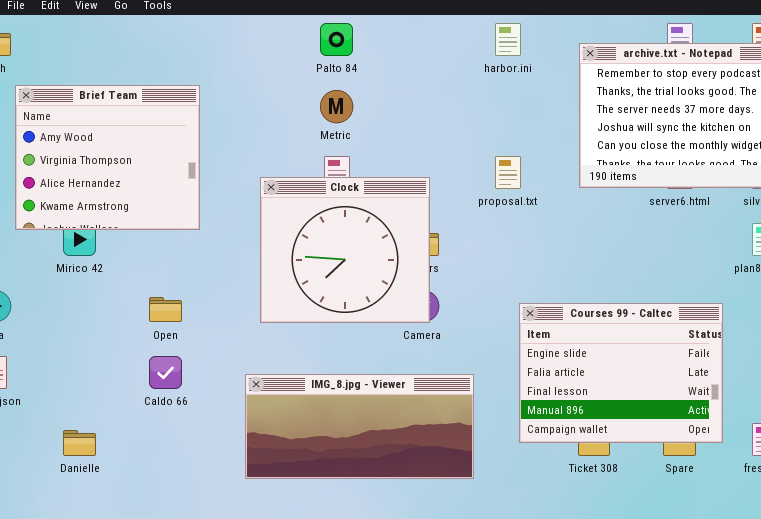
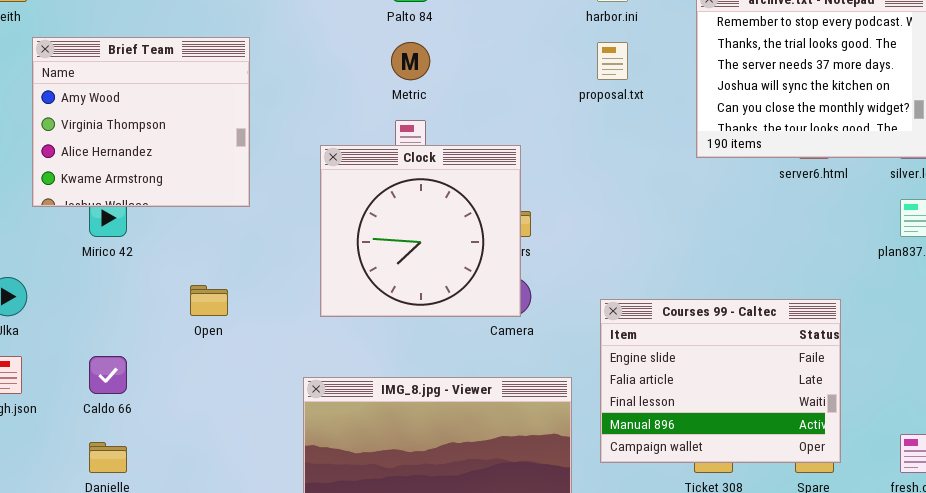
proposal.txt: [495,156,521,189] -> [597,42,628,80], moved
Courses 99 - Caltec: [519,303,723,443] -> [600,299,841,463], moved
Caldo 66: [149,356,182,389] -> [89,356,127,394], moved

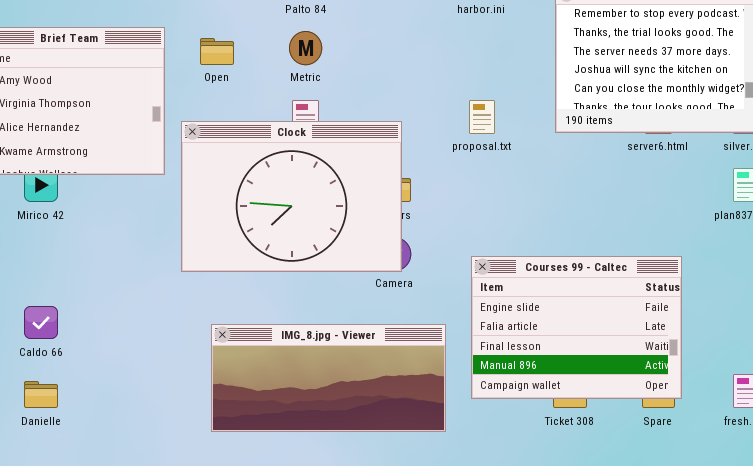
proposal.txt: [597,42,628,80] -> [469,100,495,134], moved
Clock: [320,145,521,317] -> [181,121,402,272], resized
Open: [190,285,228,316] -> [200,38,234,65], moved

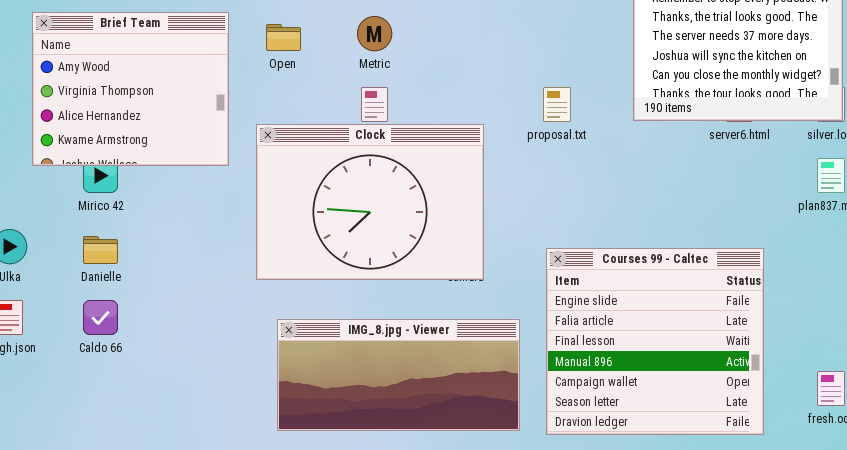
Clock: [181,121,402,272] -> [256,124,484,280], moved
Courses 99 - Caltec: [471,256,682,399] -> [546,248,764,435], resized
Danielle: [24,381,58,408] -> [83,236,118,264], moved

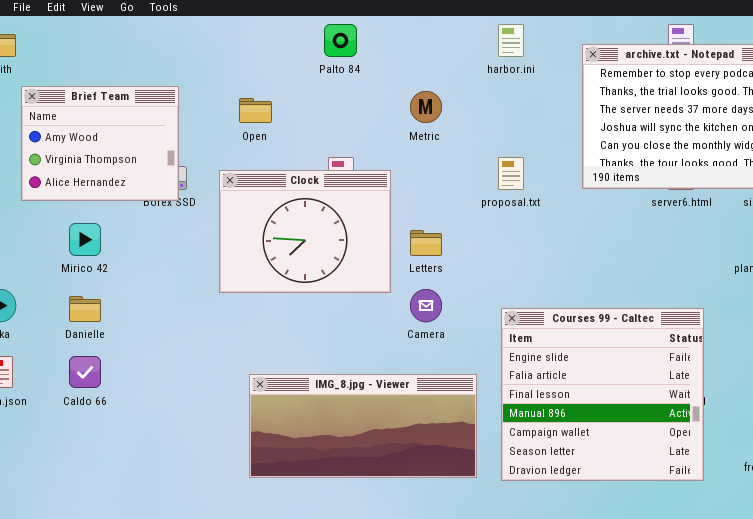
Brief Team: [32,12,229,166] -> [21,86,179,201], resized
Metric: [357,16,392,51] -> [410,91,442,123], moved
Clock: [256,124,484,280] -> [219,170,391,293], moved, resized

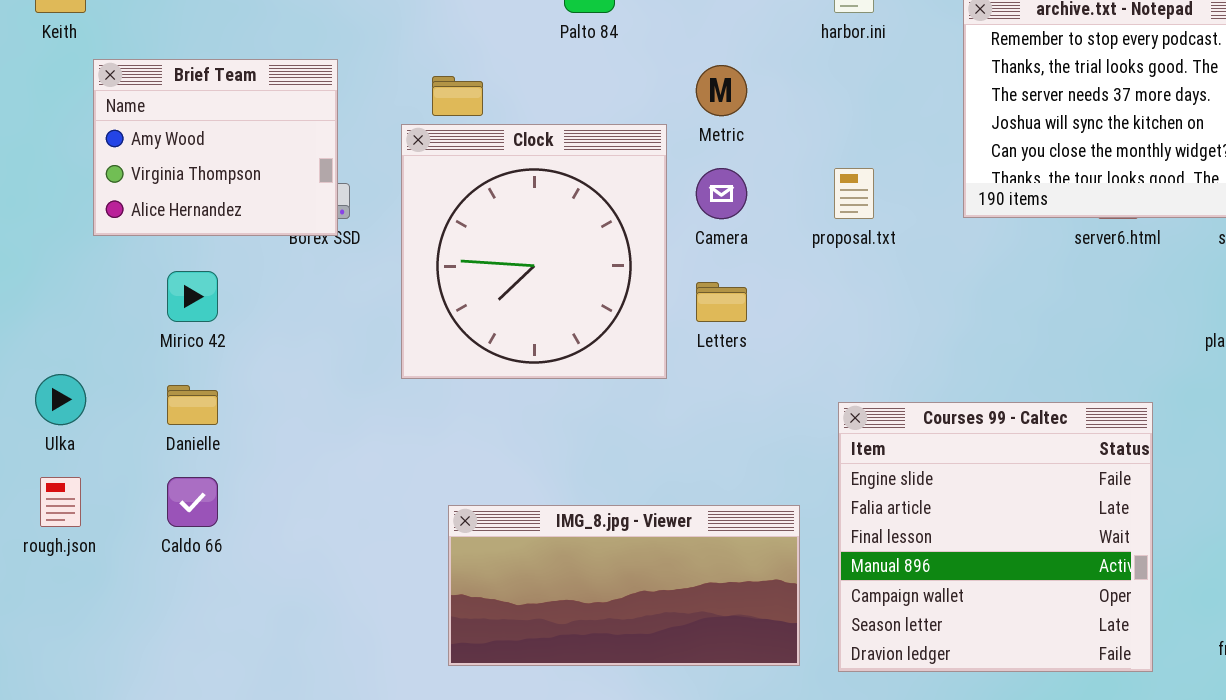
Clock: [219,170,391,293] -> [401,124,667,379], resized
Camera: [410,289,442,322] -> [696,168,747,219], moved

